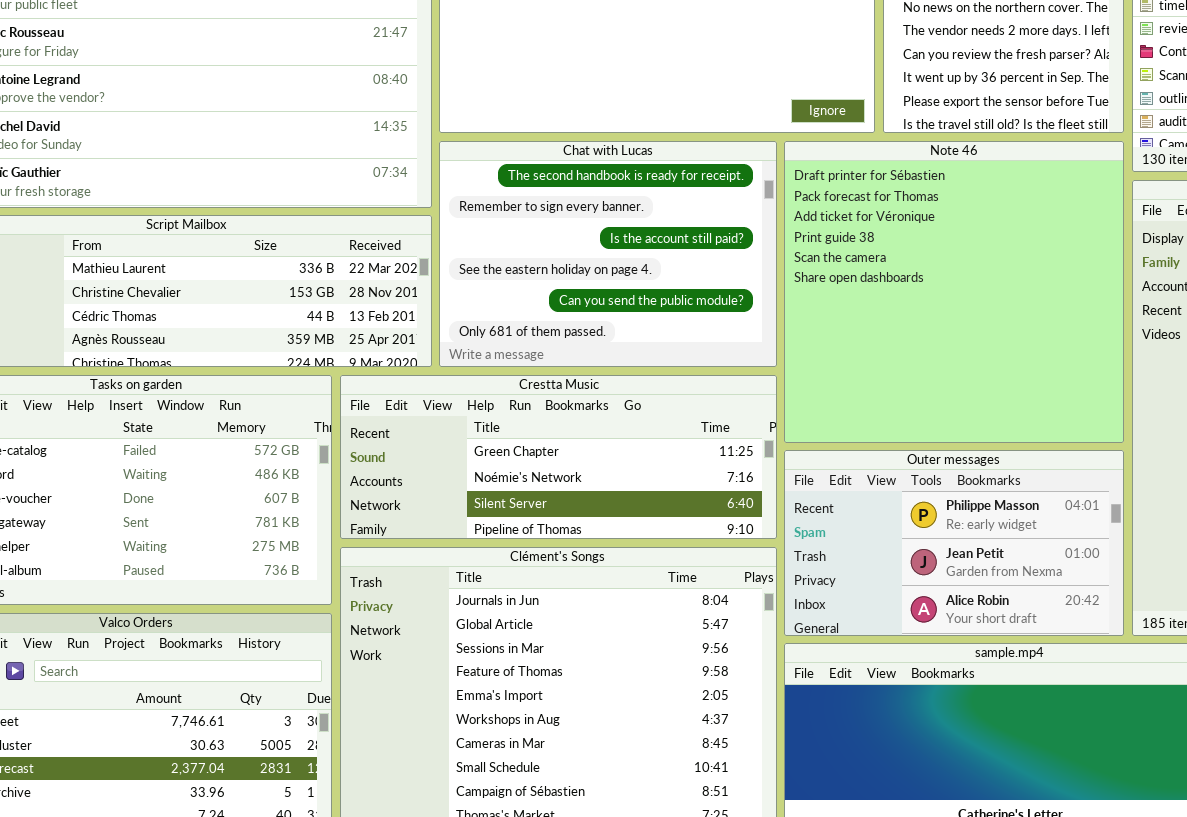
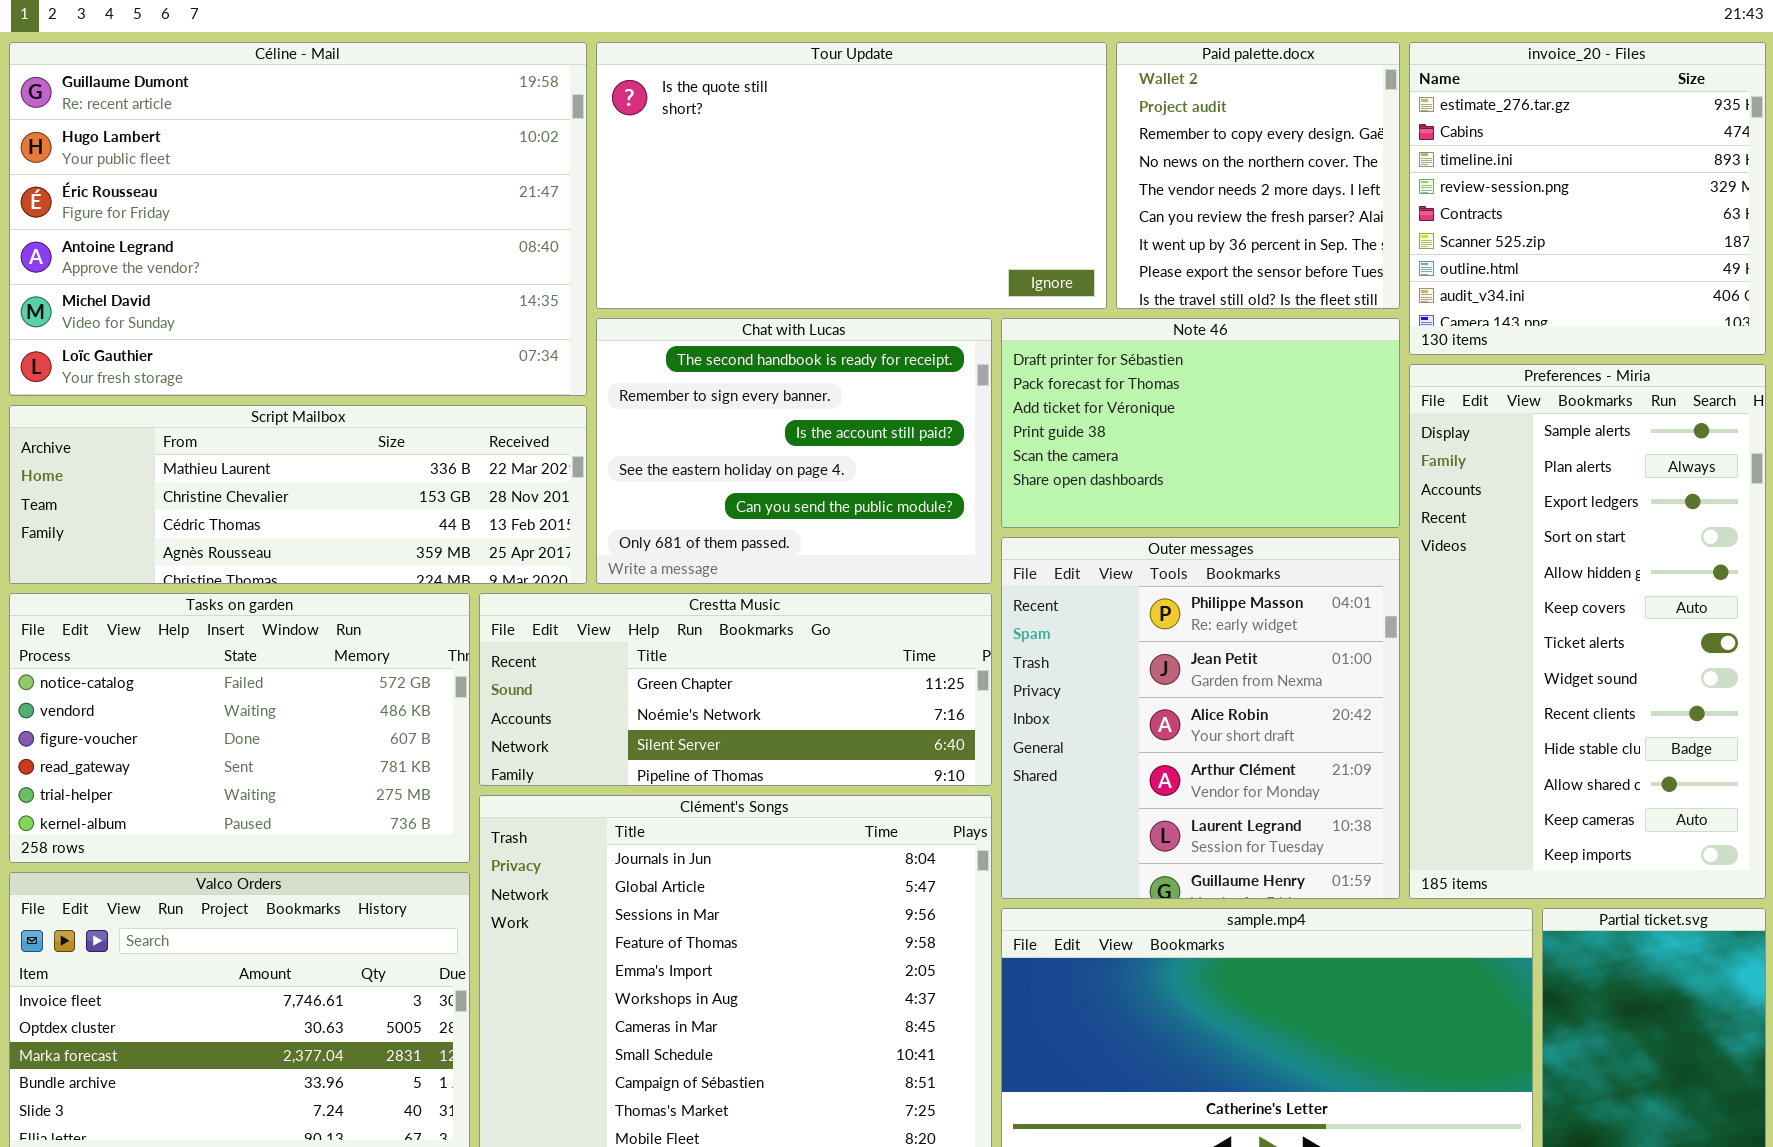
Note 46: [784,141,1124,443] -> [1001,318,1400,528], resized
Outer messages: [784,450,1124,636] -> [1001,537,1400,899], resized

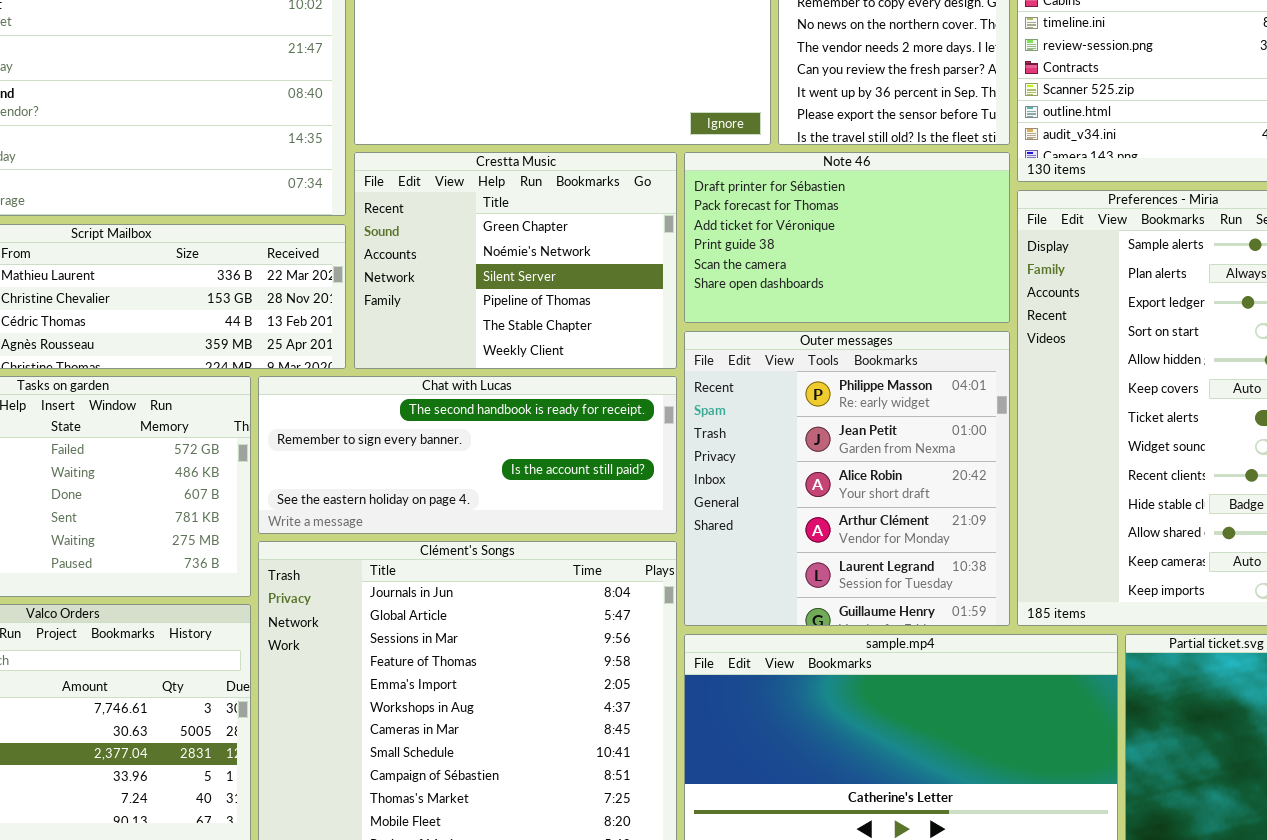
Chat with Lucas: [596,318,992,584] -> [258,376,677,534], moved, resized
Crestta Music: [479,593,992,786] -> [354,152,677,369], moved, resized

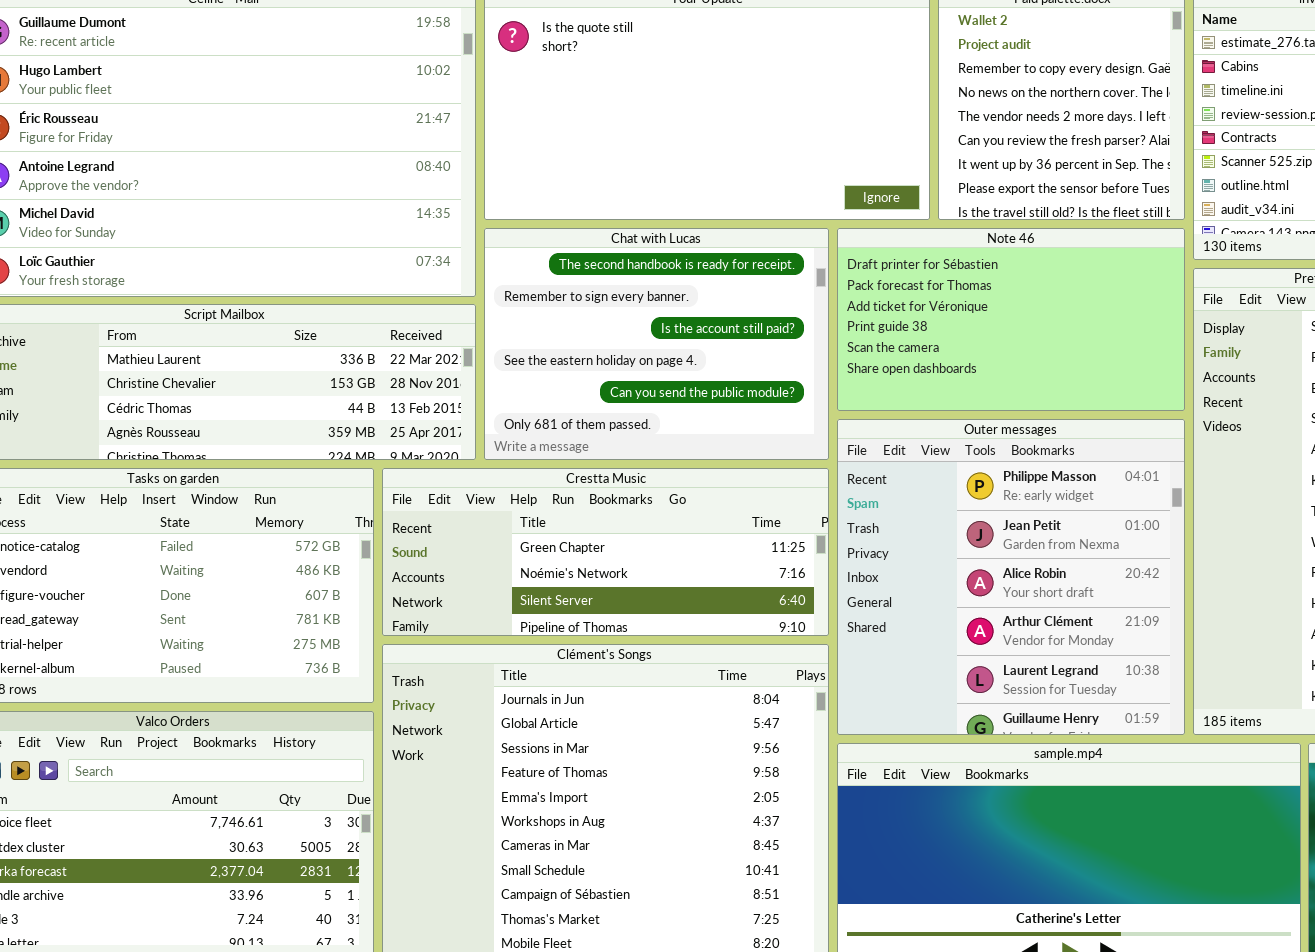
Crestta Music: [354,152,677,369] -> [382,468,829,636], moved, resized
Chat with Lucas: [258,376,677,534] -> [484,228,829,460], moved, resized

